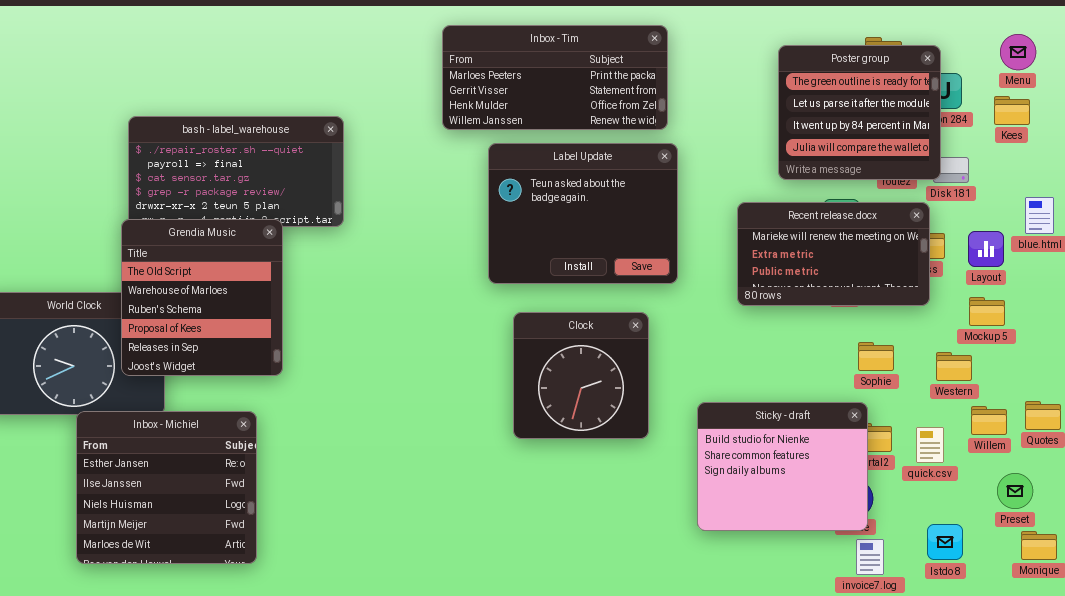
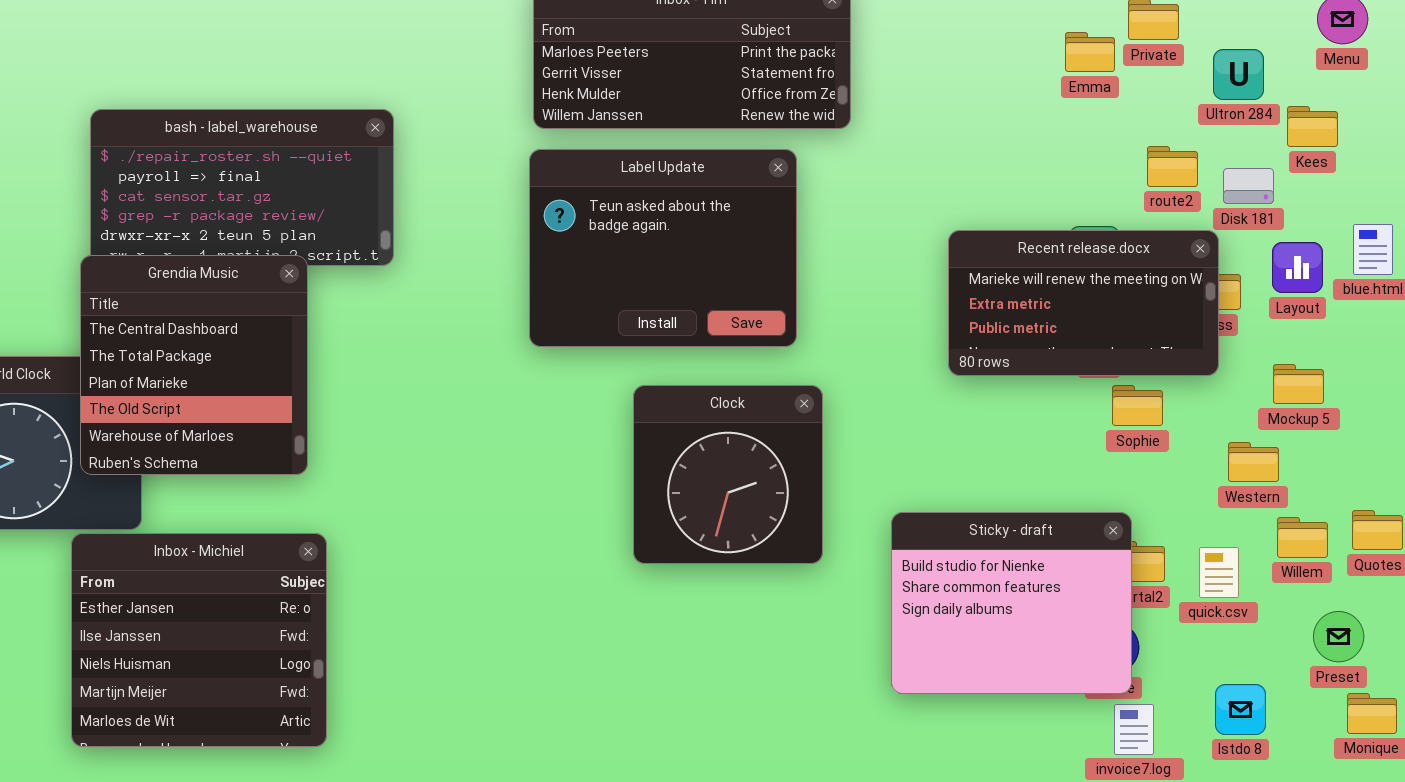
Poster group: [778,45,941,180] -> none, closed
Kees: [994,96,1030,125] -> [1287,106,1338,147], moved
Label Update: [488,143,678,284] -> [529,149,797,347], moved
Grendia Music: [121,219,283,376] -> [80,255,308,475], scrolled up 3 rows
Layout: [968,231,1004,267] -> [1272,242,1323,293], moved
Sophie: [858,342,894,371] -> [1112,385,1163,426], moved
Inbox - Michiel: [76,411,257,564] -> [71,533,327,747], moved

